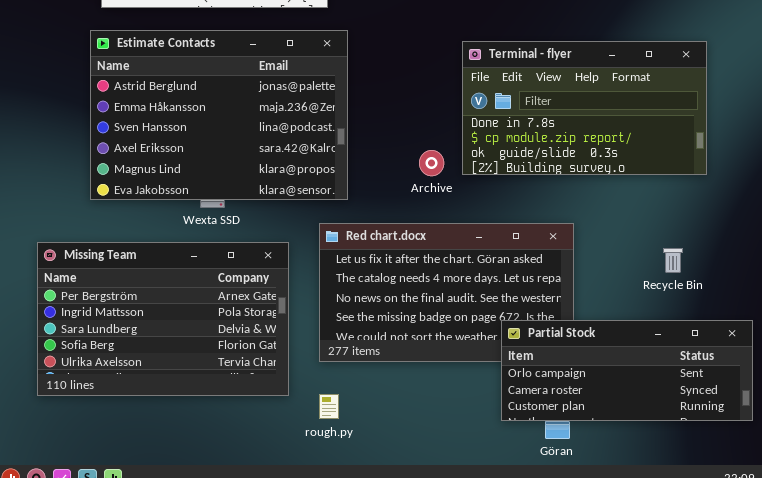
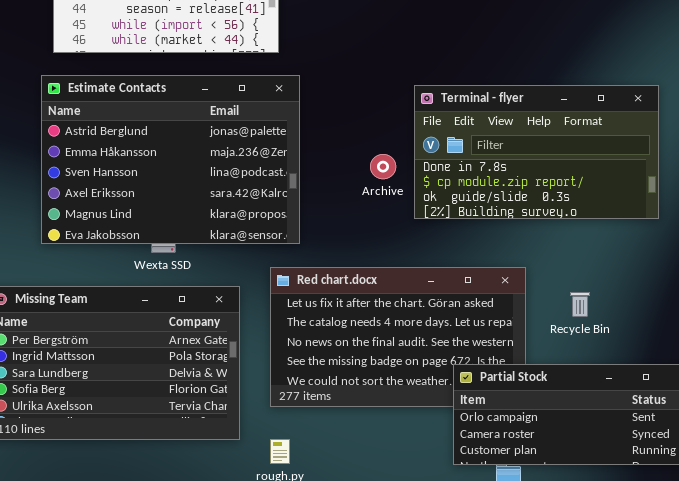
Archive: [419,150,444,176] -> [370,154,396,179], moved
Recycle Bin: [663,248,683,273] -> [570,292,590,317], moved

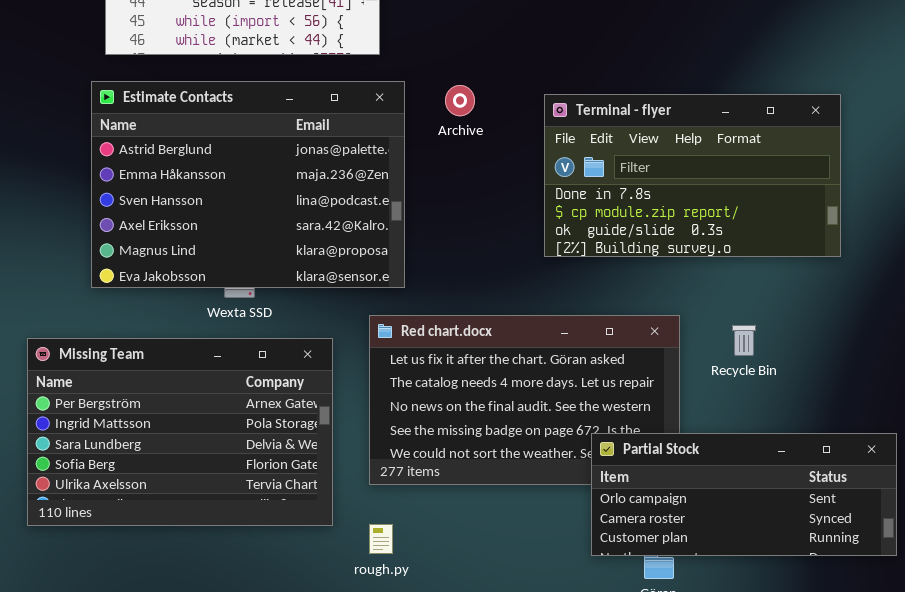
Archive: [370,154,396,179] -> [445,85,475,116], moved
Recycle Bin: [570,292,590,317] -> [732,325,756,356], moved

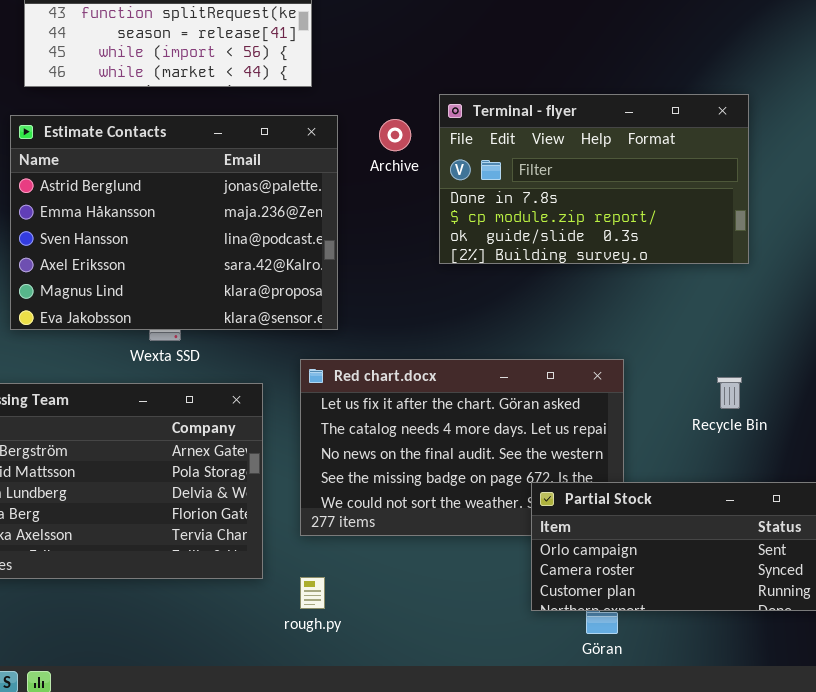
Terminal - flyer: [544,94,841,257] -> [439,94,749,264], moved
Recycle Bin: [732,325,756,356] -> [717,377,742,409], moved

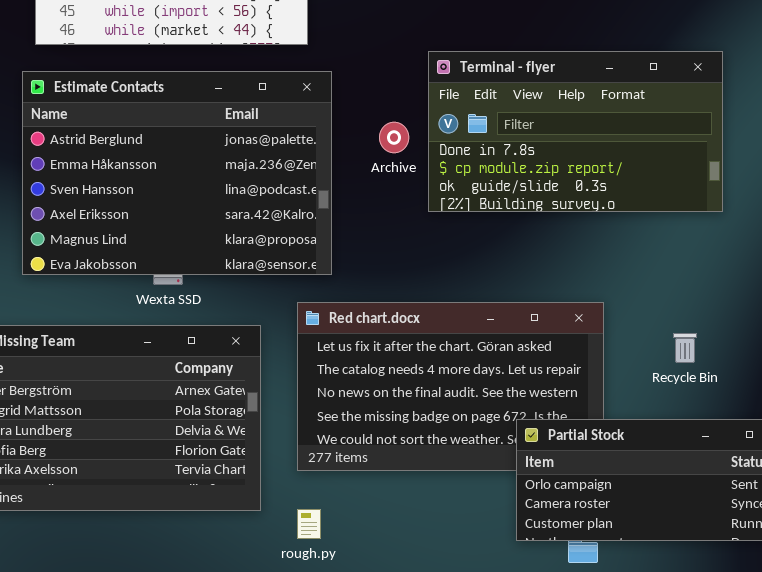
Archive: [379,119,411,151] -> [379,122,409,153], moved
Recycle Bin: [717,377,742,409] -> [673,333,697,363], moved

